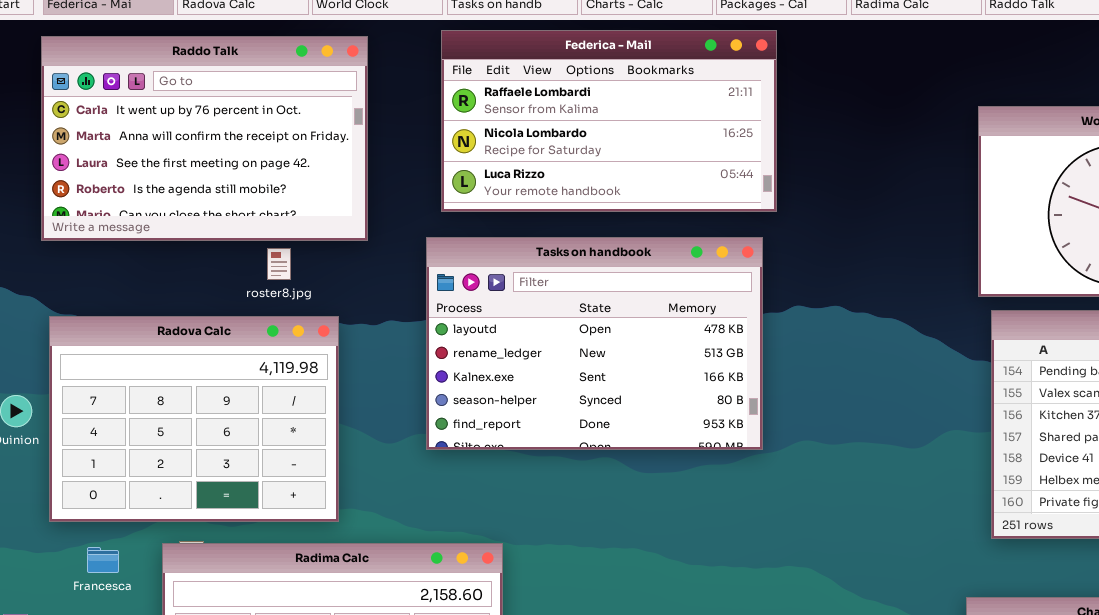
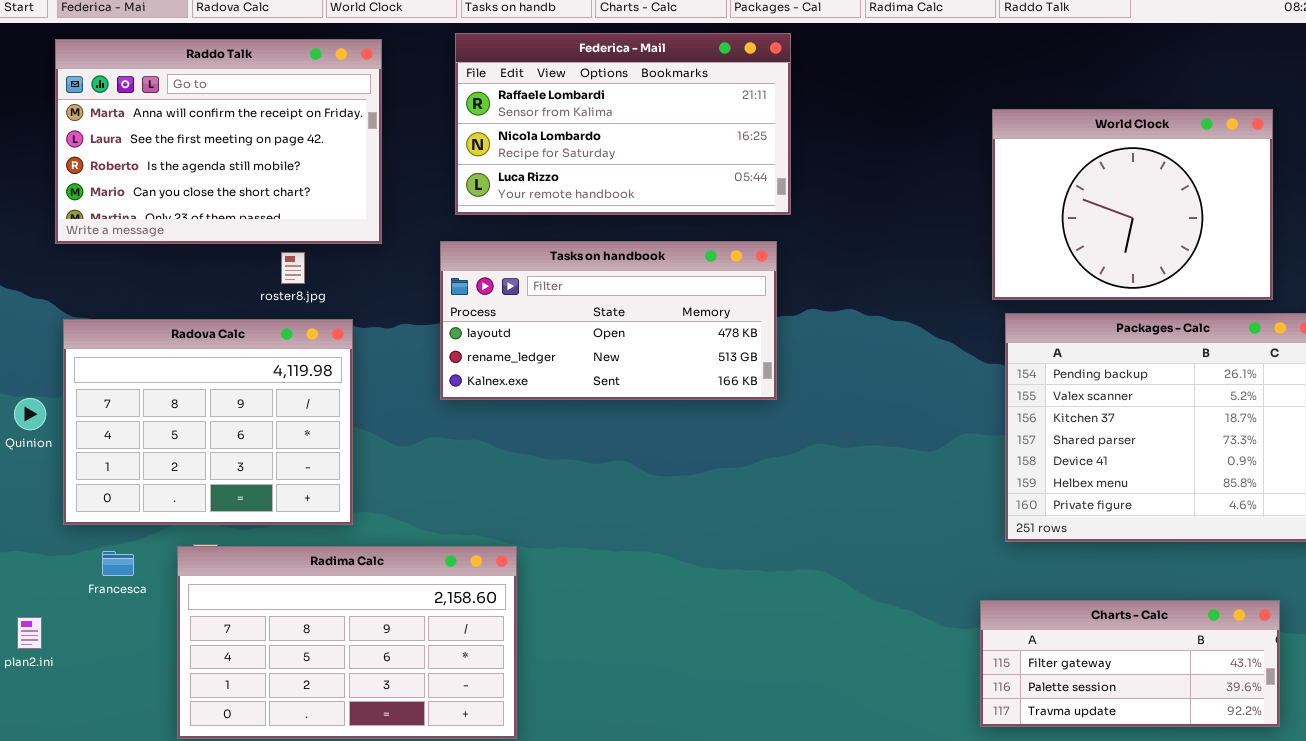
Raddo Talk: [41,36,368,241] -> [55,39,382,244], scrolled down 1 row
Tasks on handbook: [426,237,763,450] -> [440,241,777,400], resized

